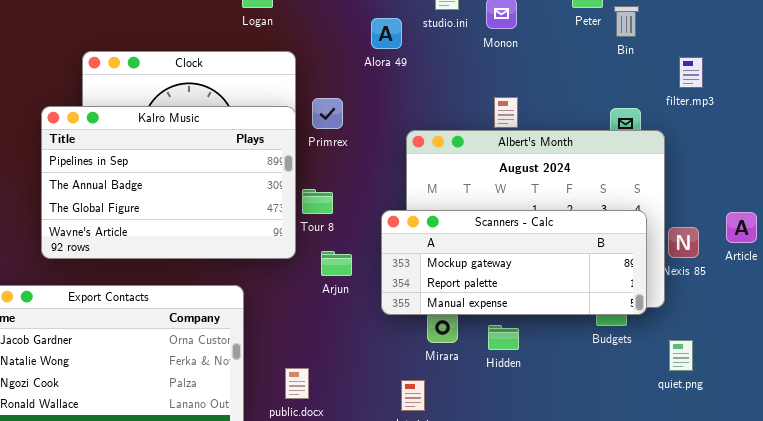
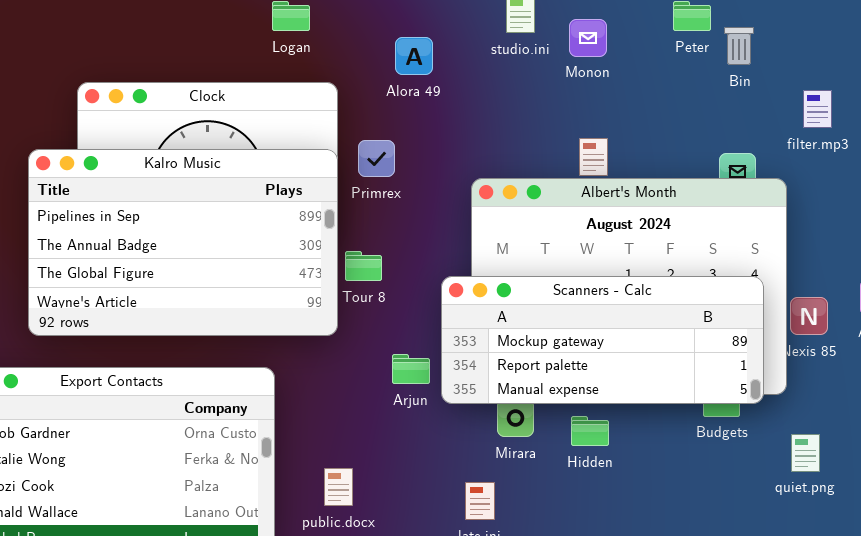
Alora 49: [371,18,402,49] -> [395,37,433,75], moved
Arjun: [321,251,352,276] -> [392,354,430,384], moved

